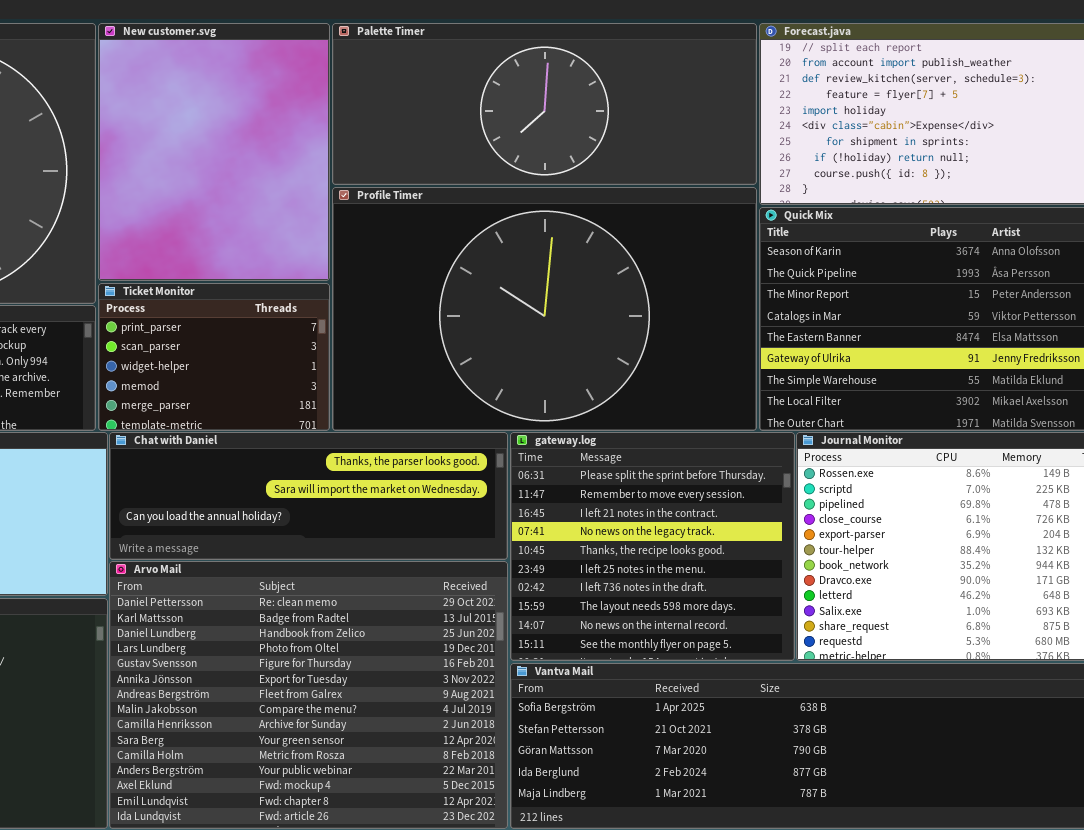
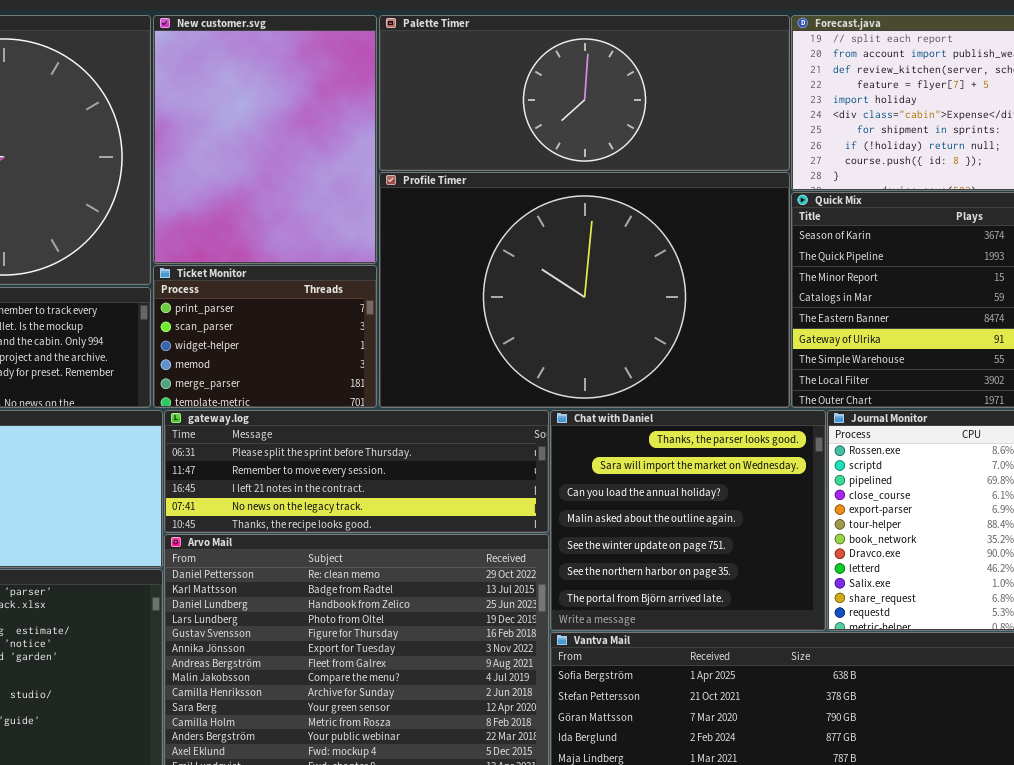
Chat with Daniel: [109,432,508,560] -> [550,410,826,631], moved, resized
gateway.log: [510,432,795,661] -> [164,410,549,533], moved, resized

